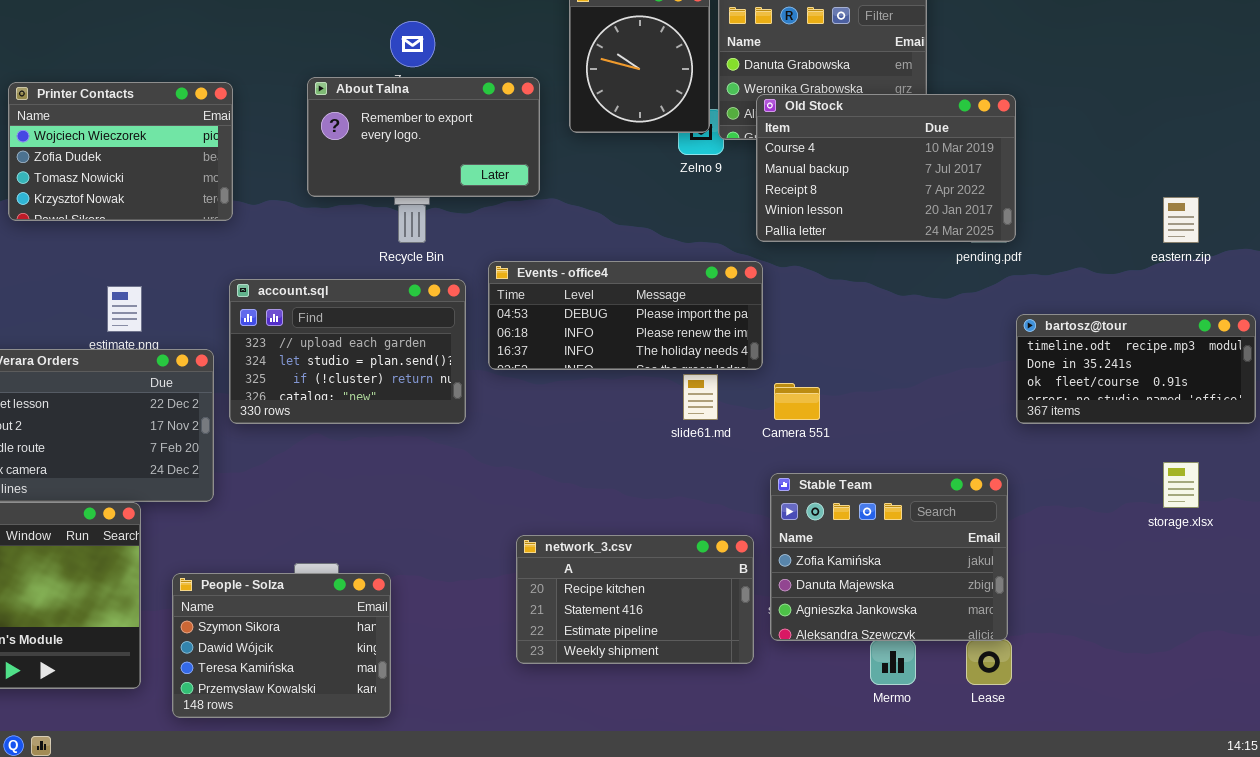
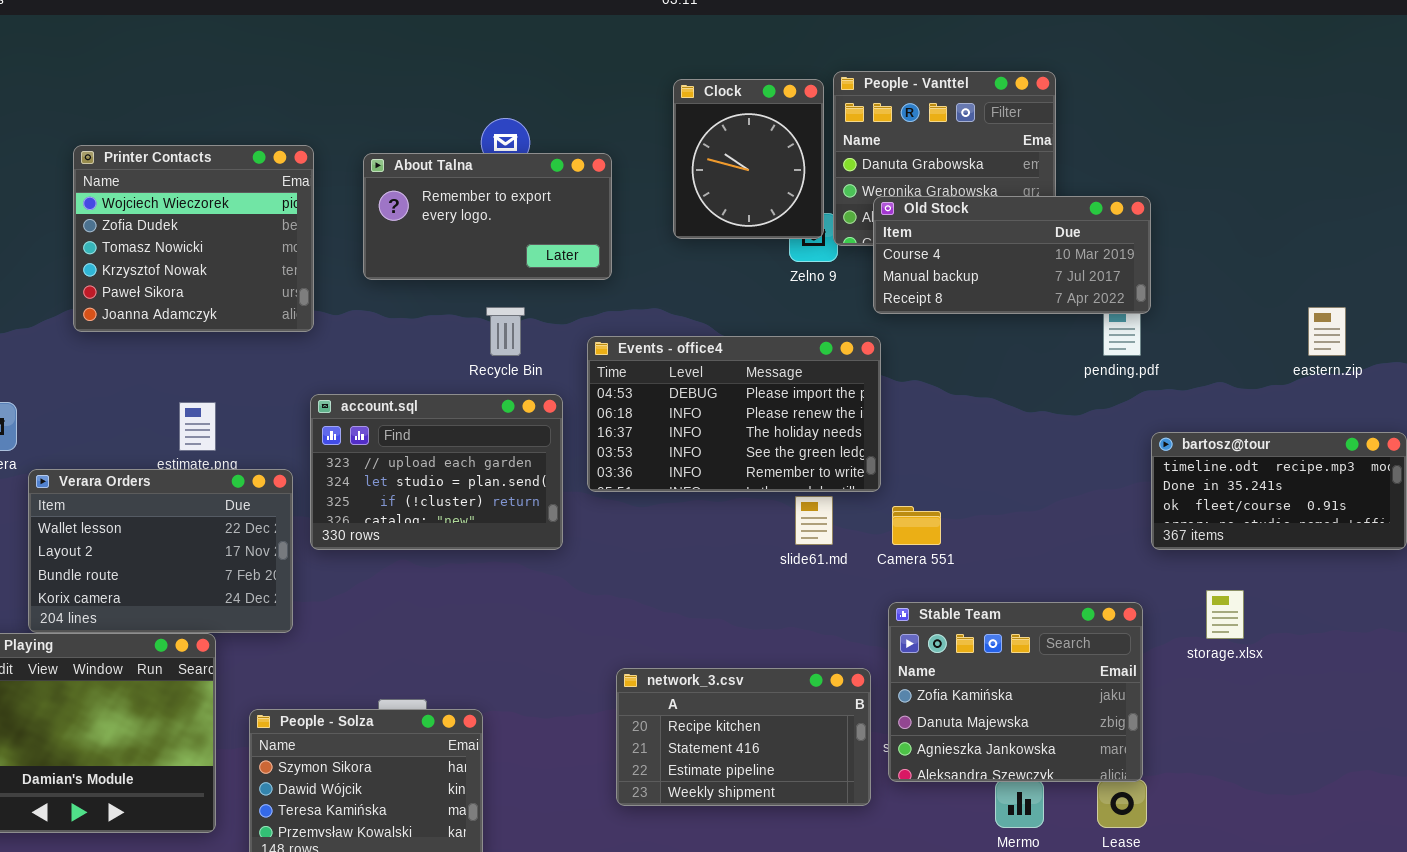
About Talna: [307,77,540,197] -> [363,153,612,280], moved
Printer Contacts: [8,82,233,221] -> [73,145,314,332], resized
Old Stock: [756,94,1016,242] -> [873,196,1151,314], resized
Events - office4: [488,261,763,370] -> [587,336,881,492], resized
storage.xlsx: [1163,462,1199,508] -> [1206,590,1244,639], moved

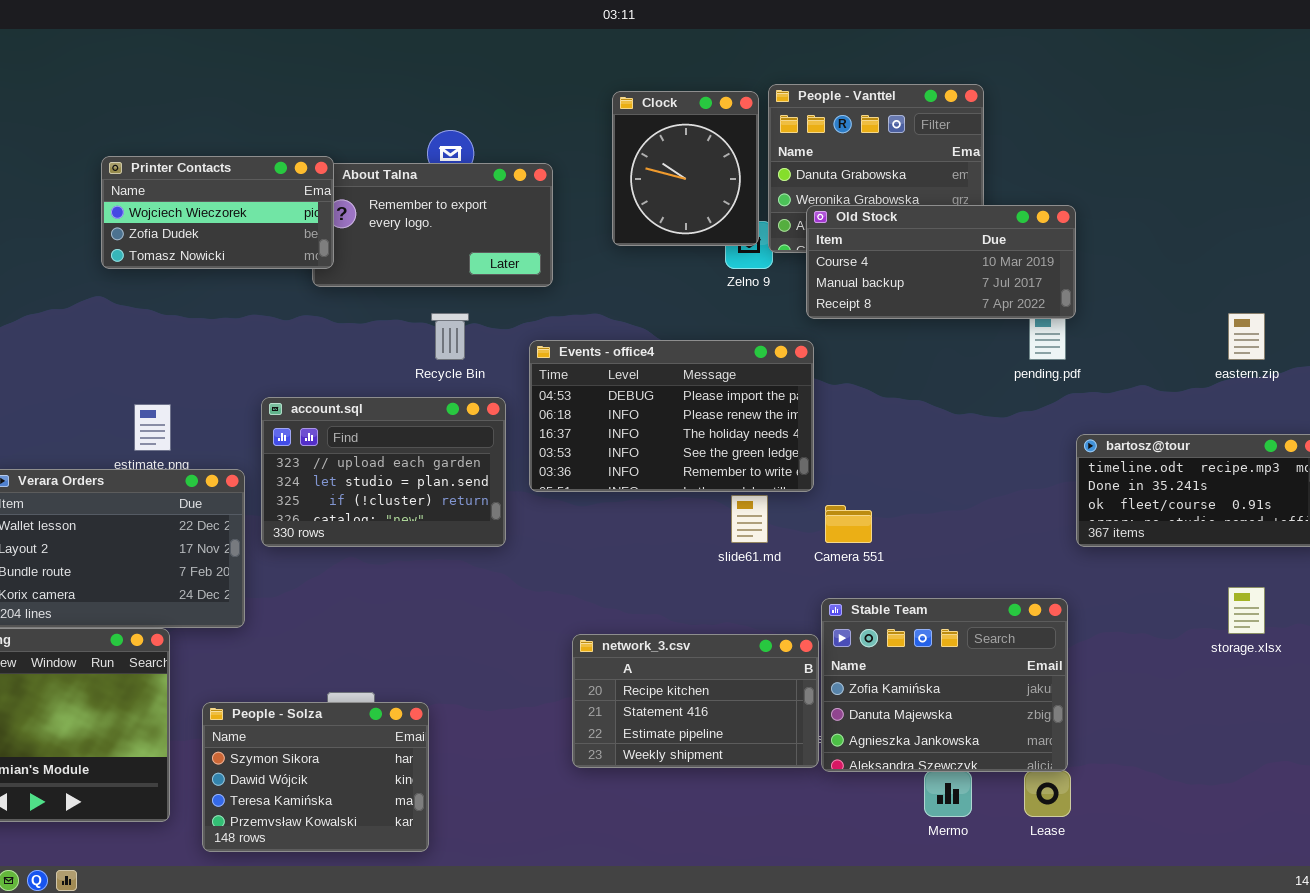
Printer Contacts: [73,145,314,332] -> [101,156,334,269], moved, resized
storage.xlsx: [1206,590,1244,639] -> [1228,587,1265,634], moved
network_3.csv: [616,668,871,806] -> [572,634,819,768], moved

